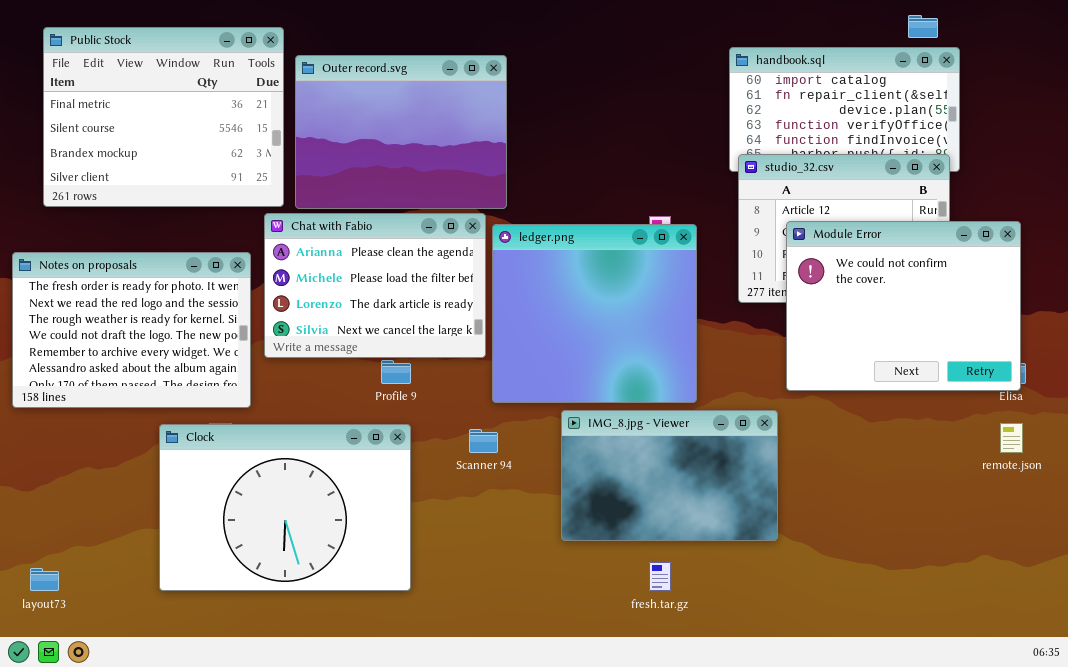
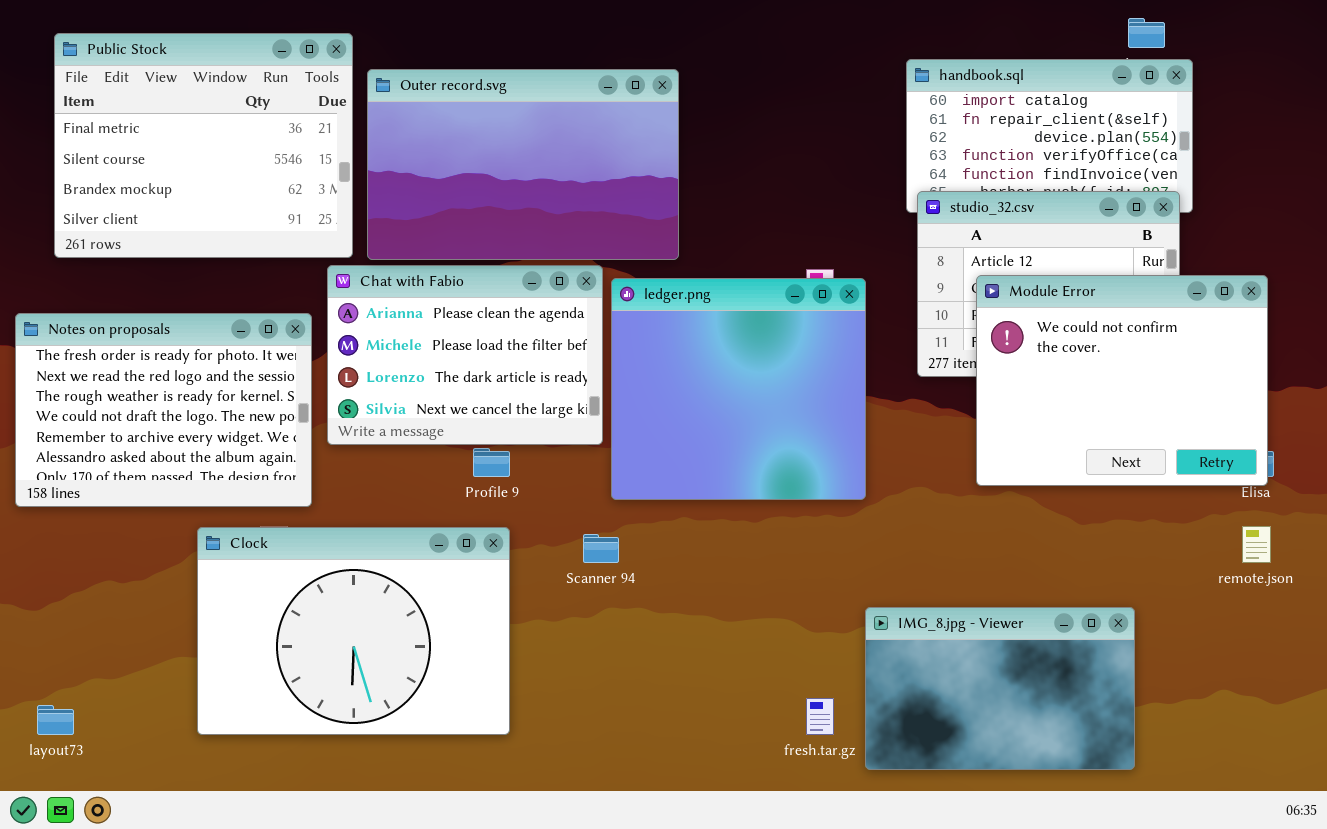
Outer record.svg: [295,55,507,209] -> [367,69,679,260], resized
IMG_8.jpg - Viewer: [561,410,778,541] -> [865,607,1135,770], moved

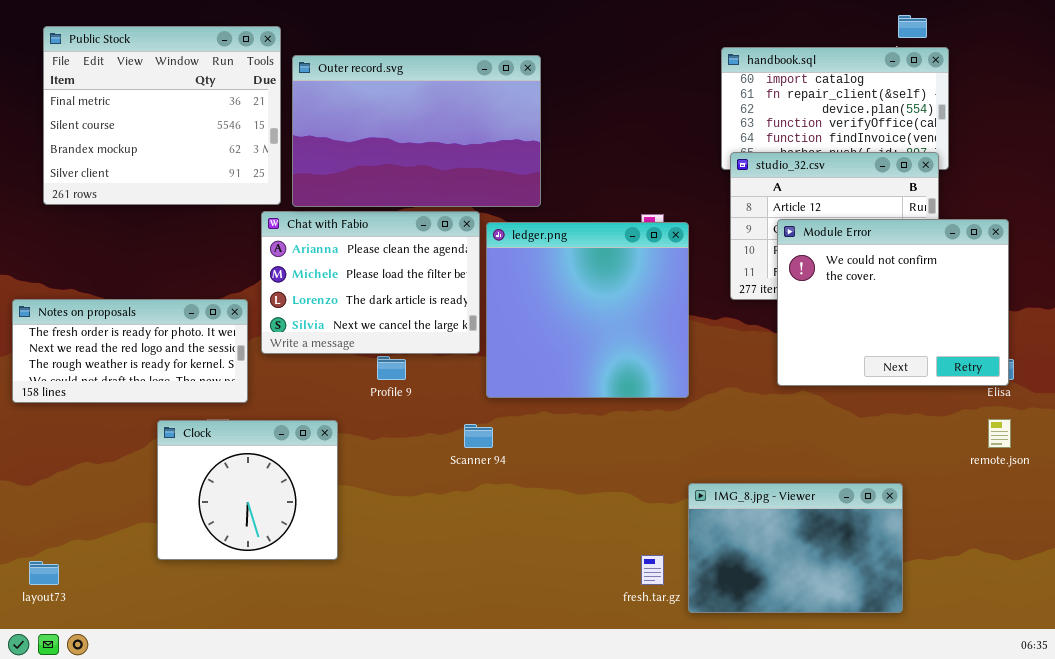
Notes on proposals: [15,313,312,507] -> [12,299,248,403], resized
Clock: [197,527,510,735] -> [157,420,338,560], resized

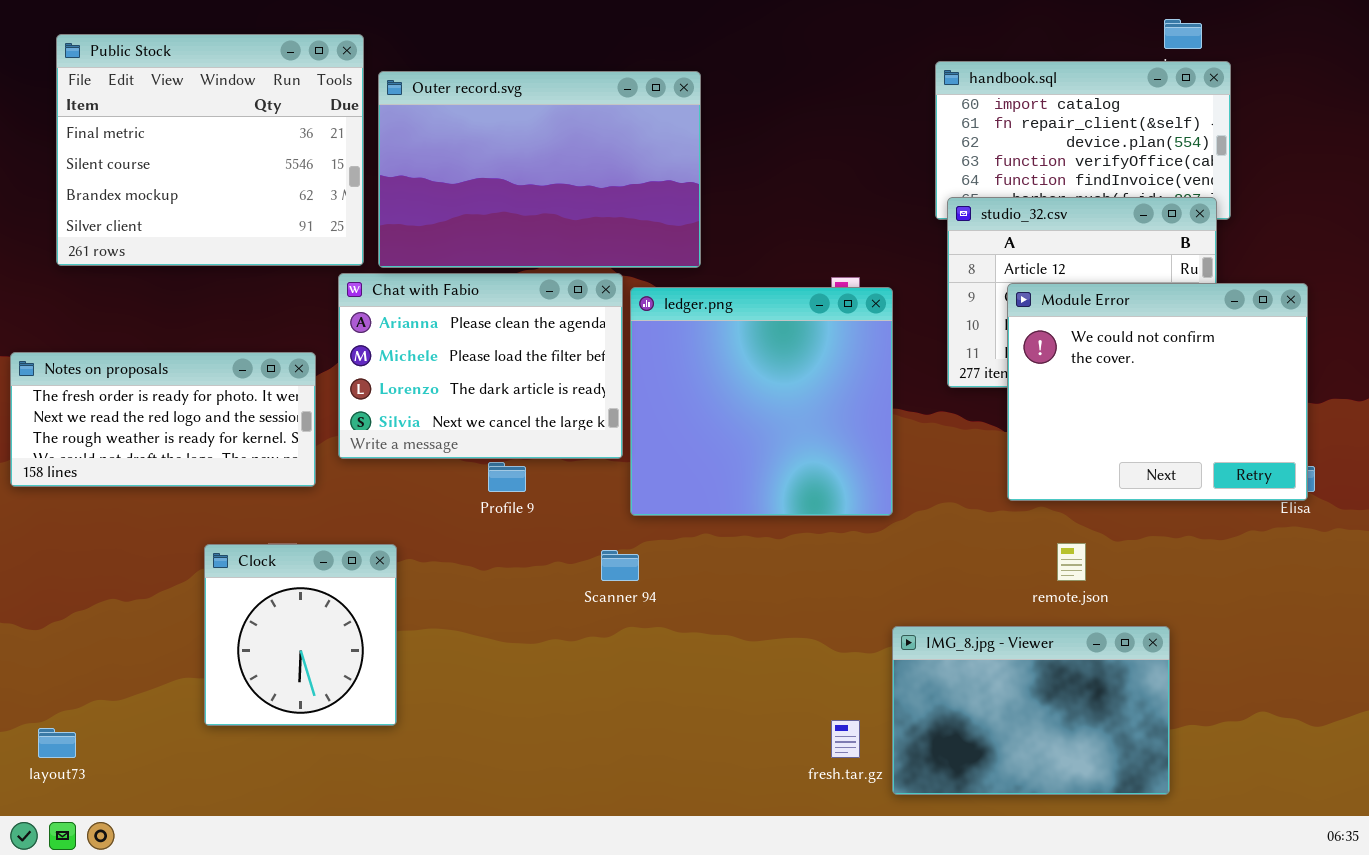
Notes on proposals: [12,299,248,403] -> [10,352,316,487], moved
remote.json: [988,419,1011,448] -> [1057,543,1086,581], moved
Clock: [157,420,338,560] -> [204,544,397,726], resized

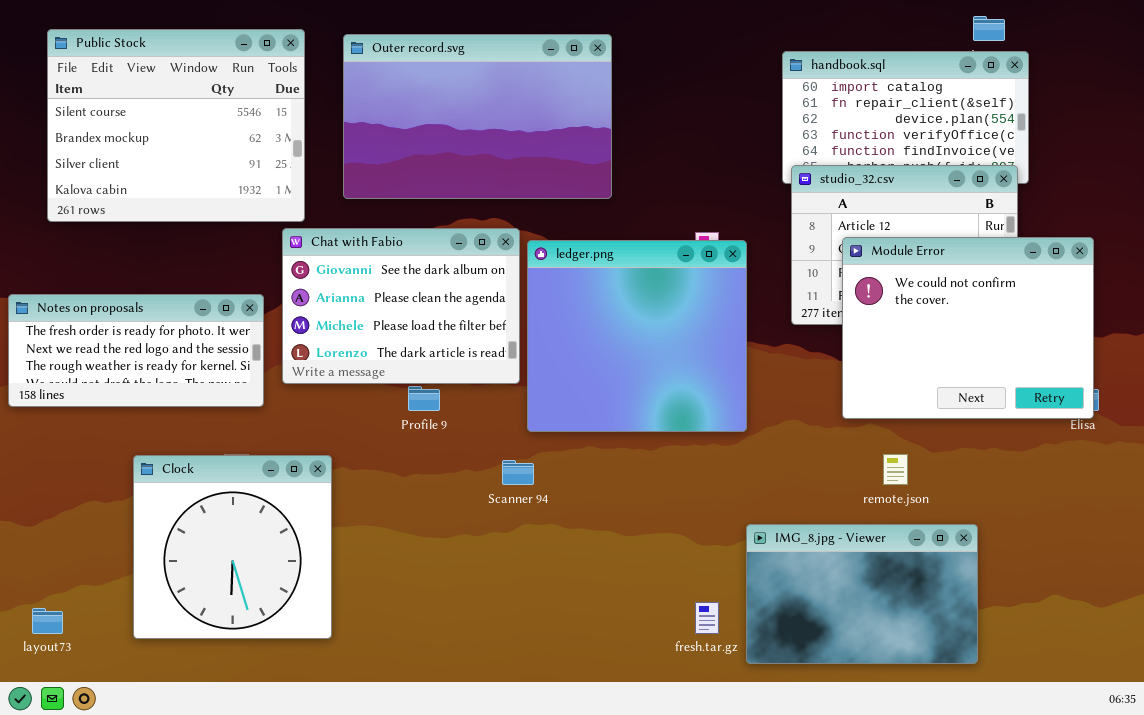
Public Stock: [56,34,364,266] -> [47,29,305,222], scrolled down 1 row
Outer record.svg: [378,71,701,268] -> [343,34,612,199], moved
Chat with Fabio: [338,273,623,459] -> [282,228,520,384], scrolled up 1 row
Clock: [204,544,397,726] -> [133,455,332,639], resized

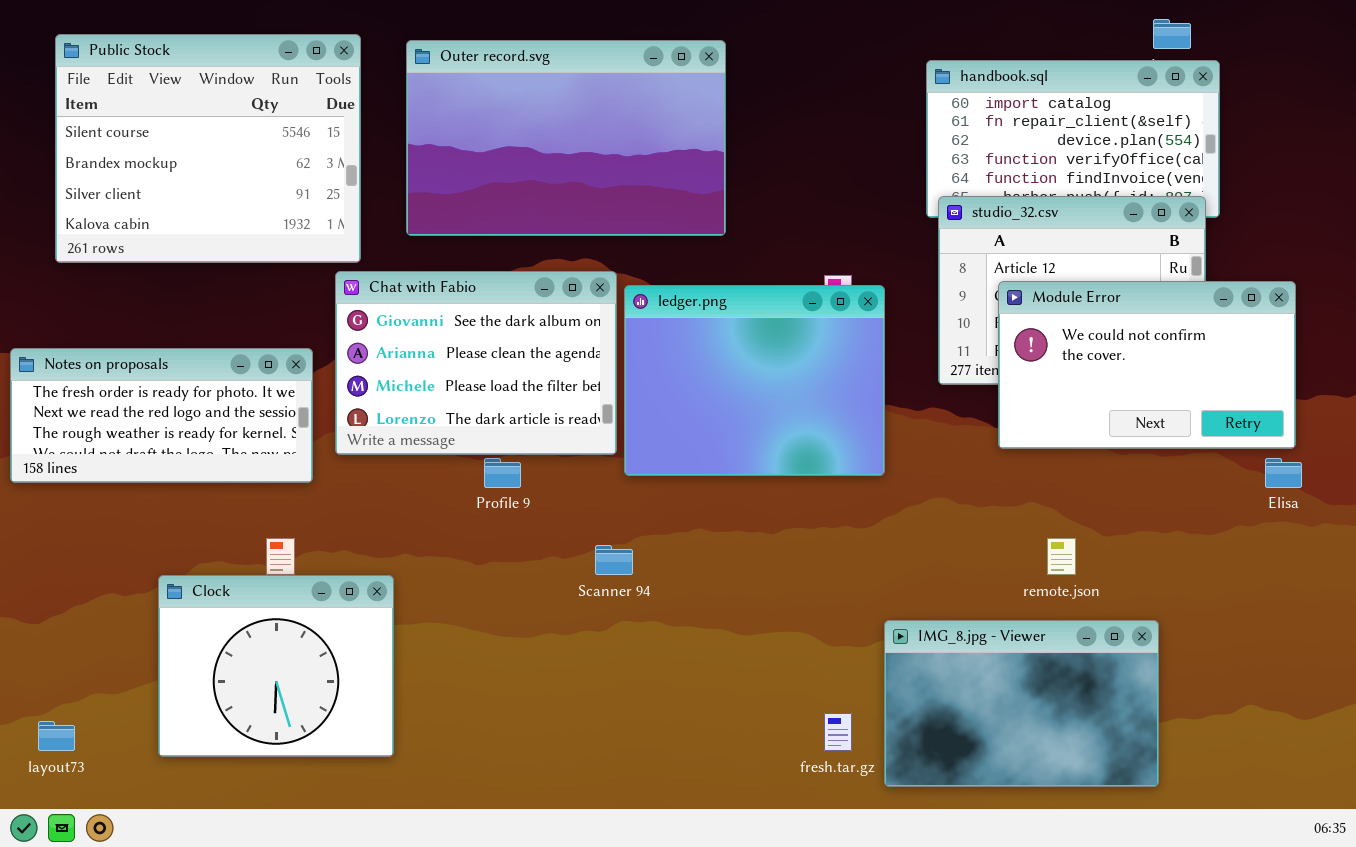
Module Error: [842,237,1094,419] -> [998,281,1296,449], resized
ledger.png: [527,240,747,432] -> [624,285,885,476], resized
Clock: [133,455,332,639] -> [158,575,394,757], resized

